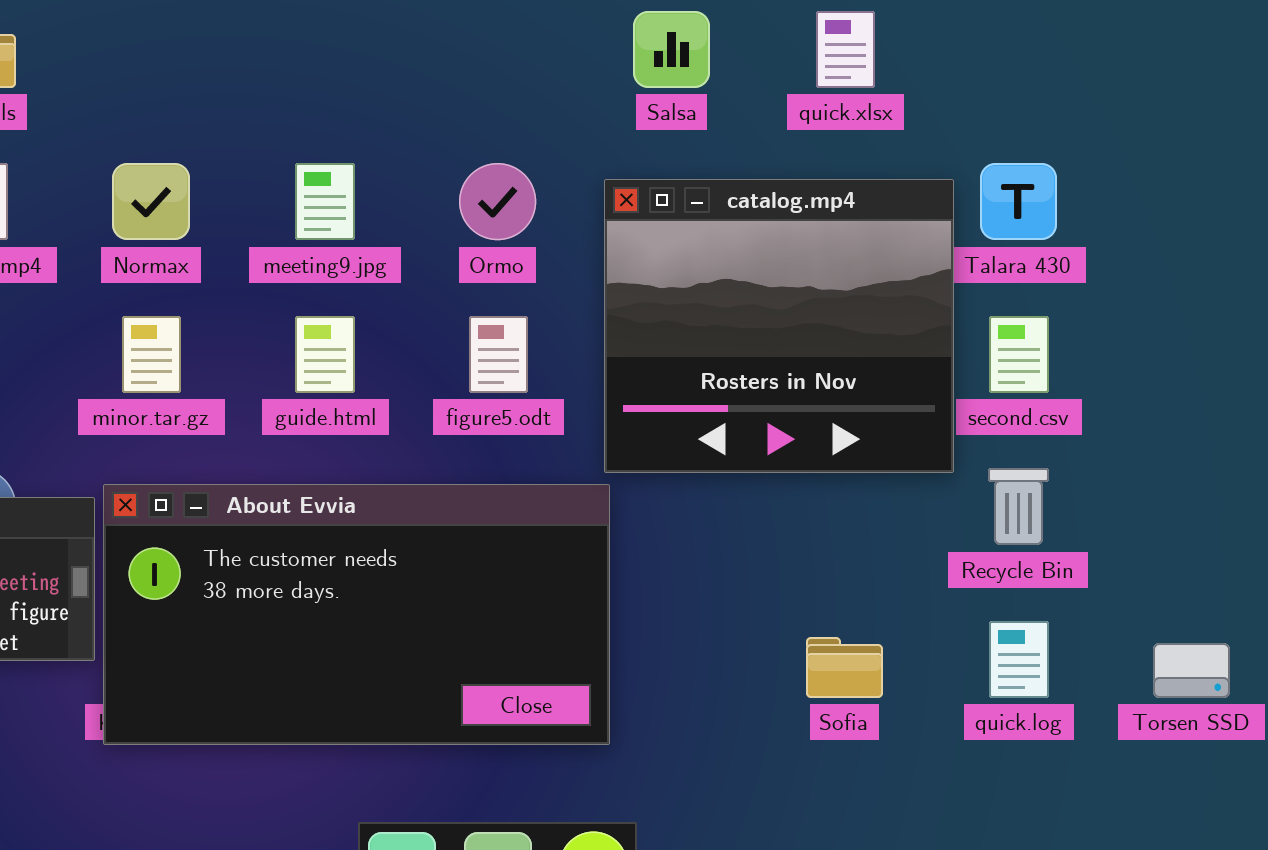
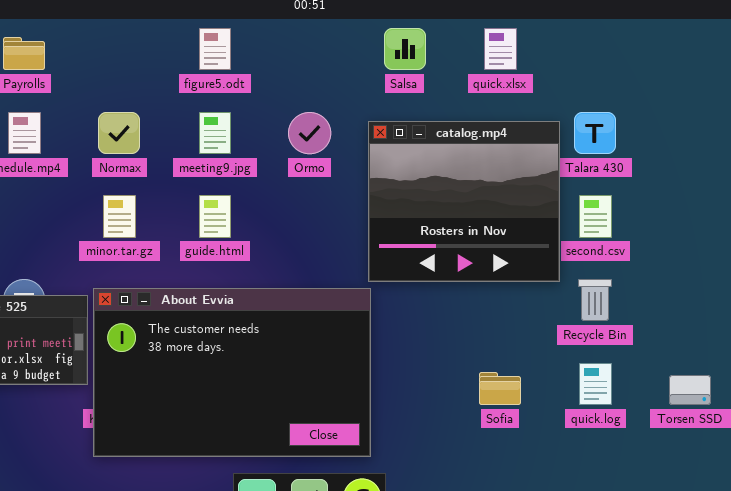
figure5.odt: [469,316,528,393] -> [199,28,231,70], moved
About Evvia: [103,484,610,745] -> [93,288,371,457], resized

